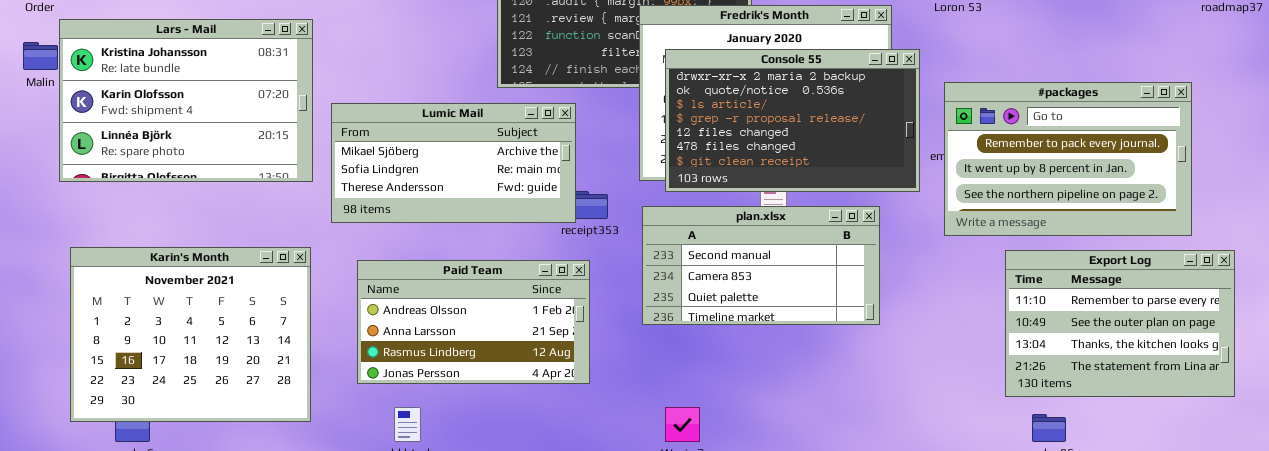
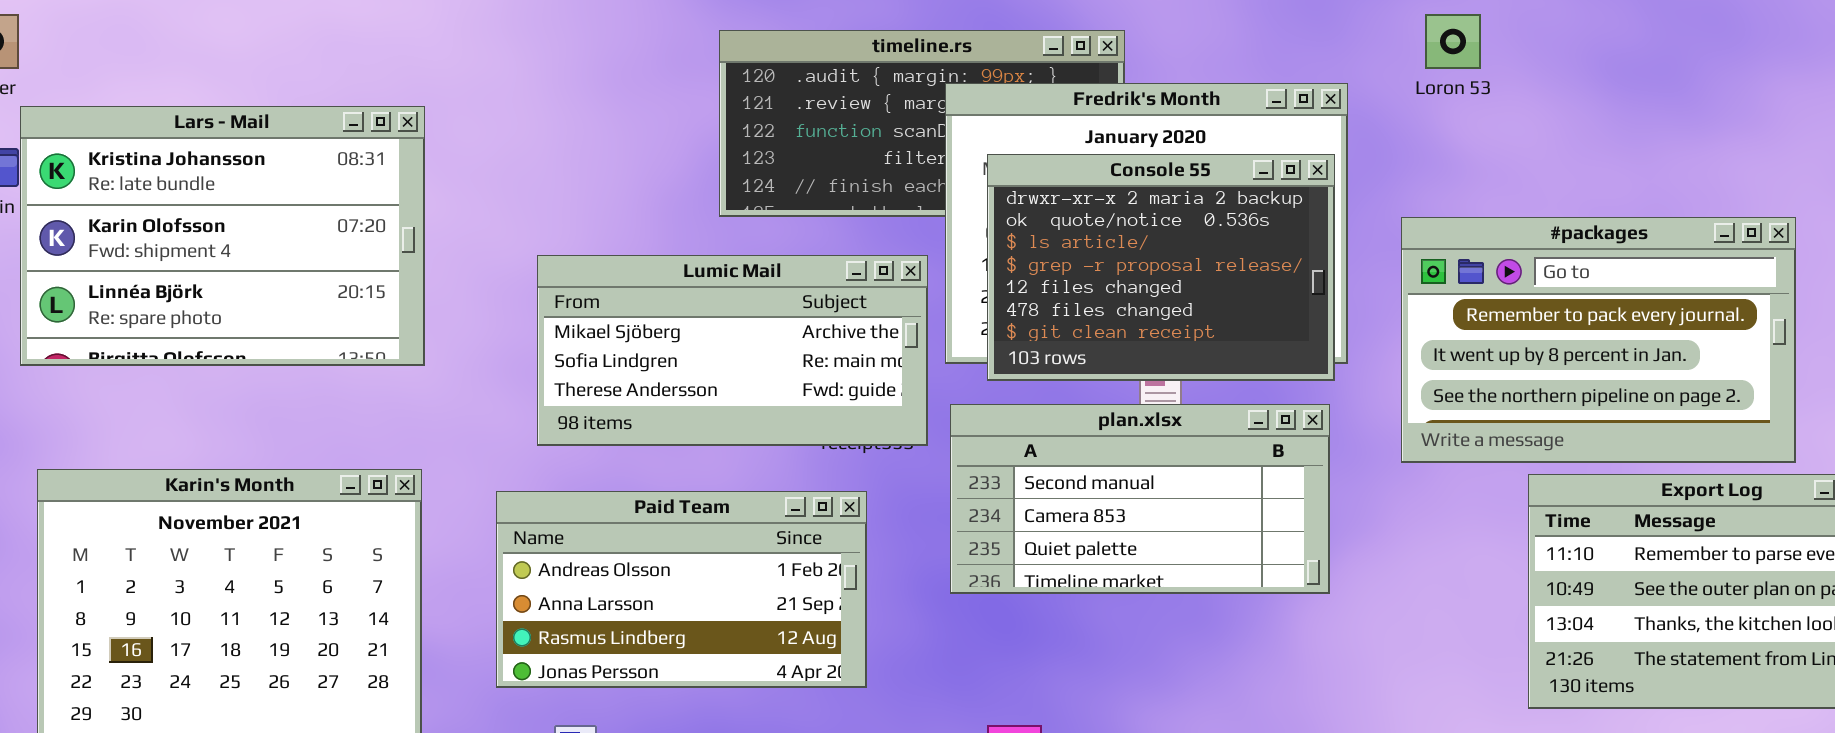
Console 55: [665,49,920,192] -> [987,154,1335,381], resized
#packages: [944,82,1192,236] -> [1401,217,1796,463], moved
Lumic Mail: [331,103,576,223] -> [537,255,928,446], moved

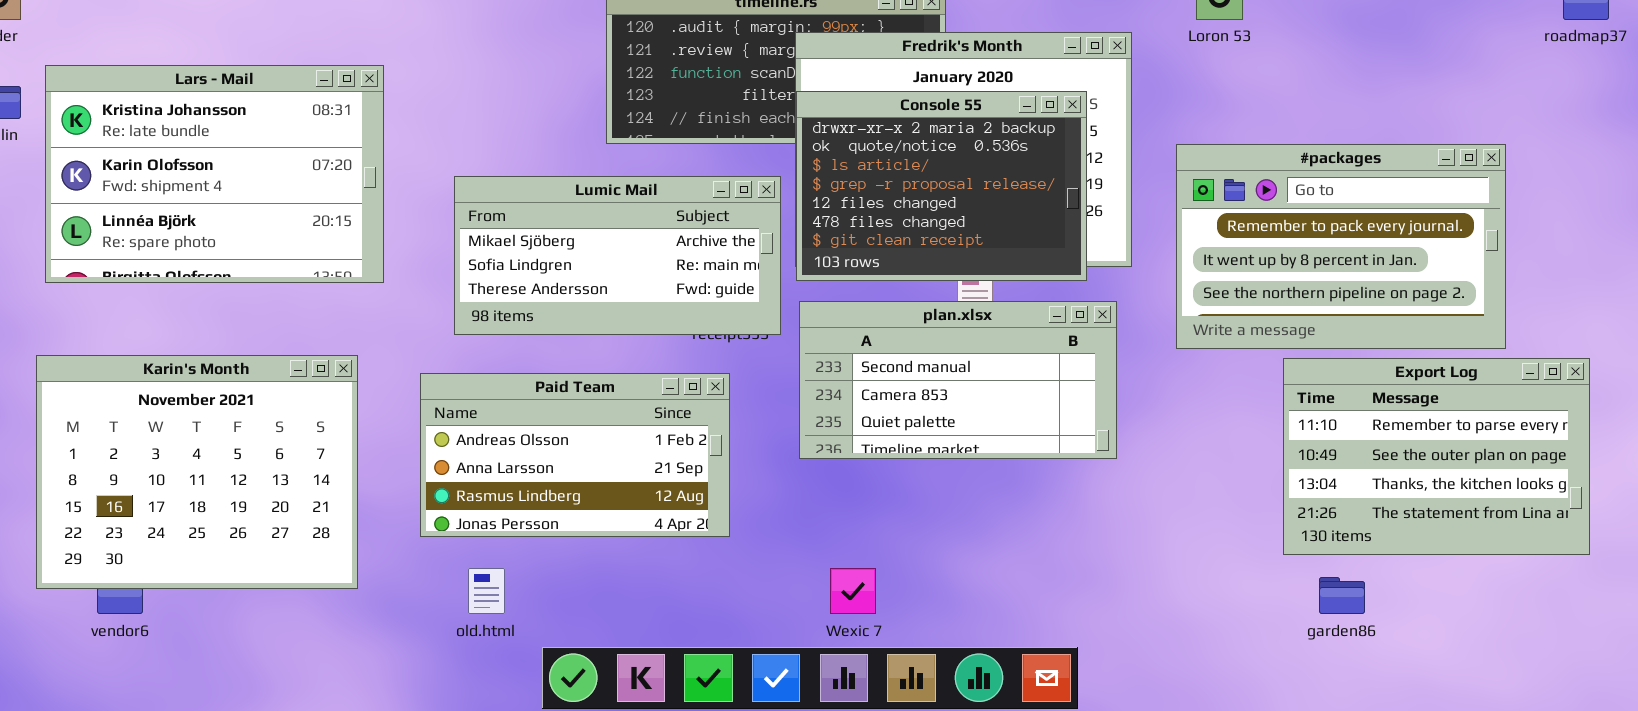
Lars - Mail: [20,106,425,366] -> [45,65,384,283], moved
Console 55: [987,154,1335,381] -> [796,91,1087,281], moved

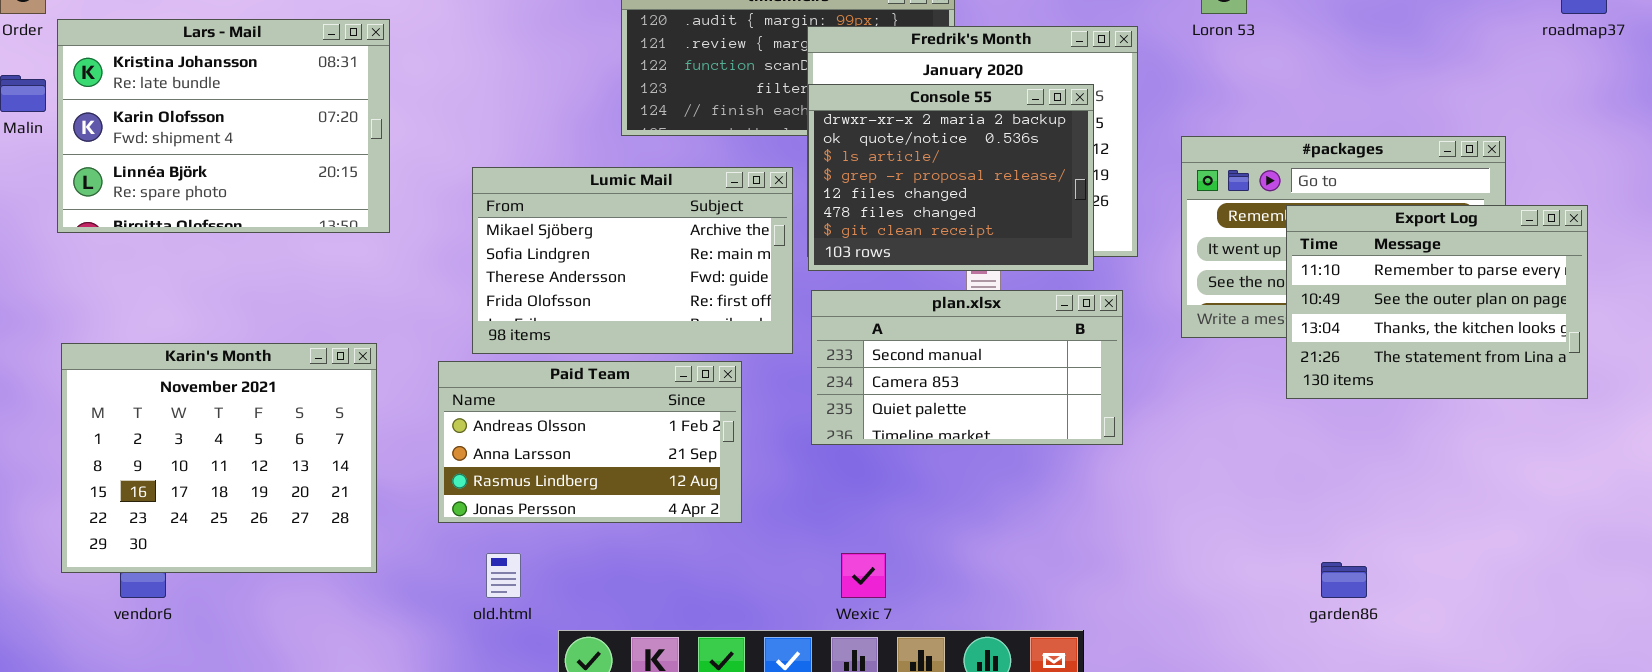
Lars - Mail: [45,65,384,283] -> [57,19,390,233], moved
Lumic Mail: [454,176,781,335] -> [472,167,793,354], resized
Export Log: [1283,358,1590,555] -> [1286,205,1588,399], moved

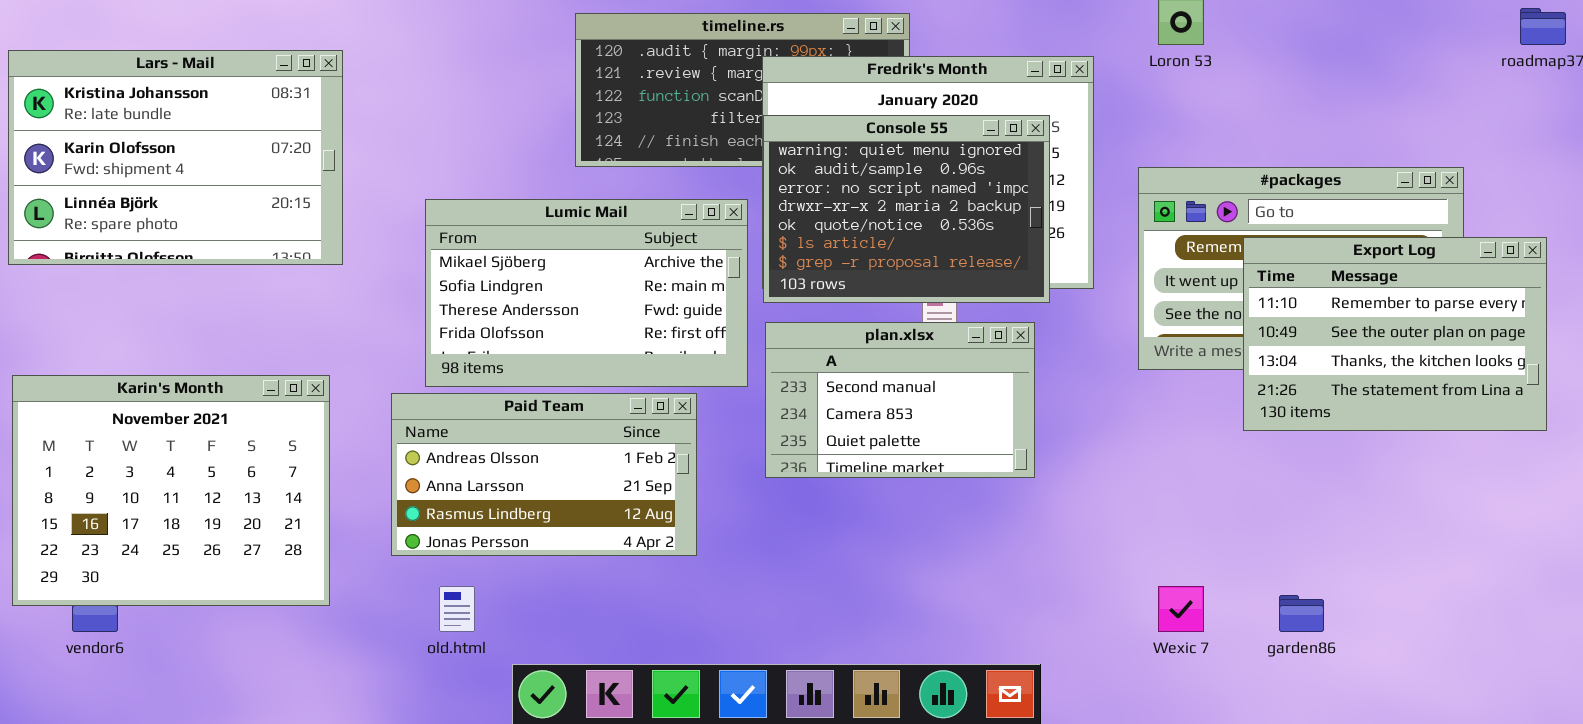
Console 55: [808,84,1094,271] -> [763,115,1050,303], scrolled up 3 rows
plan.xlsx: [811,290,1123,445] -> [765,322,1035,478], resized
Wexic 7: [841,553,886,598] -> [1158,586,1204,632], moved

